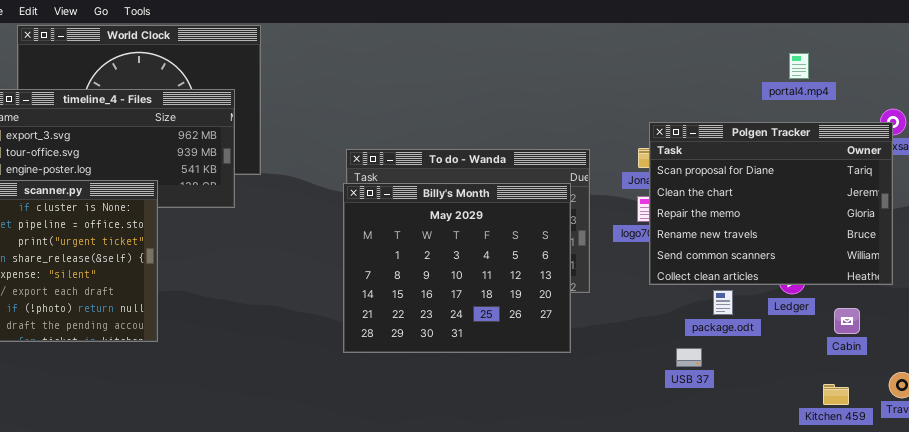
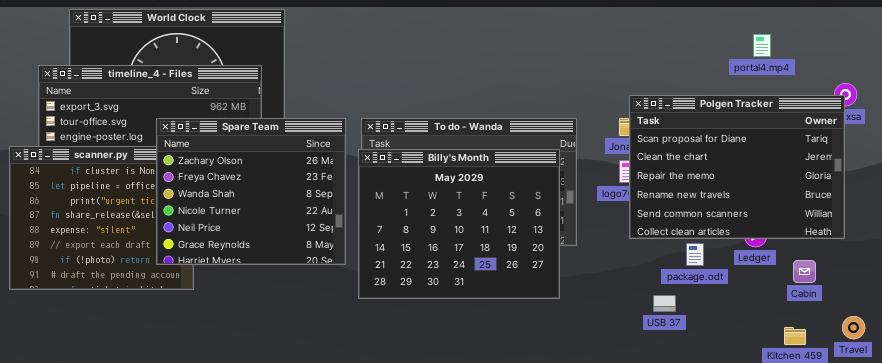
Spare Team: none -> [156,118,346,265], opened

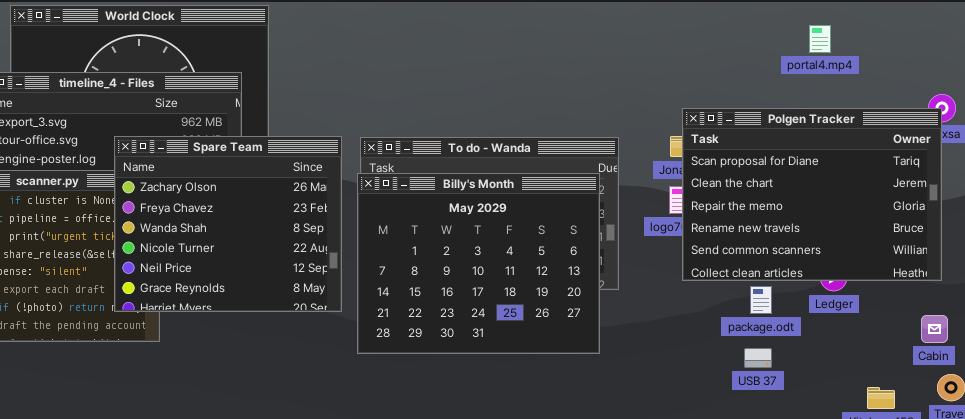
portal4.mp4: [753,34,771,57] -> [809,25,831,53], moved
Cabin: [793,260,816,283] -> [921,315,948,343], moved
USB 37: [653,295,676,312] -> [744,348,772,368], moved

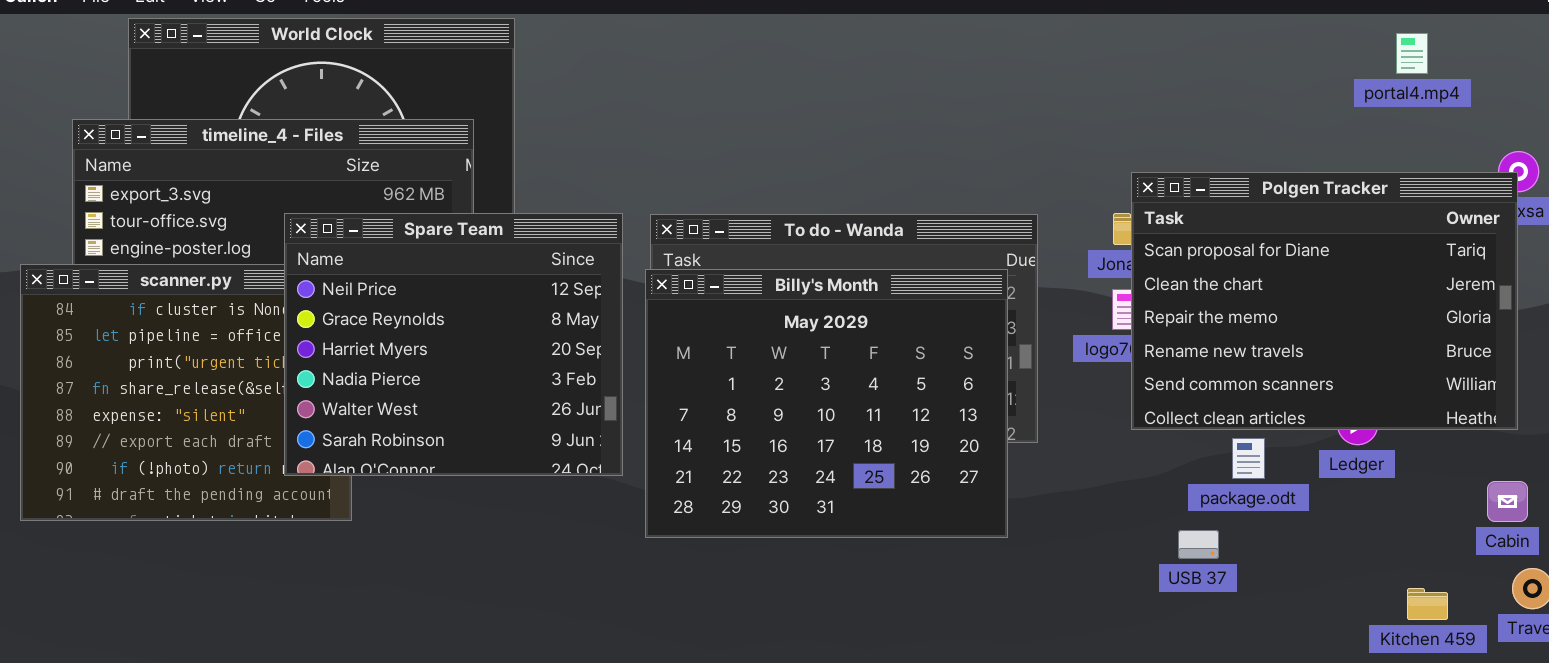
portal4.mp4: [809,25,831,53] -> [1396,33,1428,74], moved
Spare Team: [114,136,342,312] -> [284,213,623,476], scrolled down 4 rows
USB 37: [744,348,772,368] -> [1178,530,1219,559], moved

